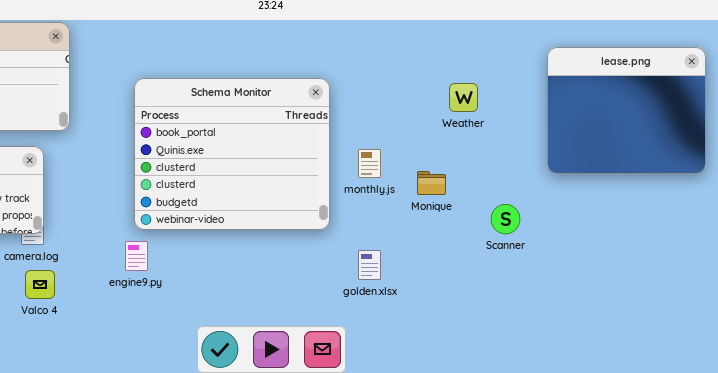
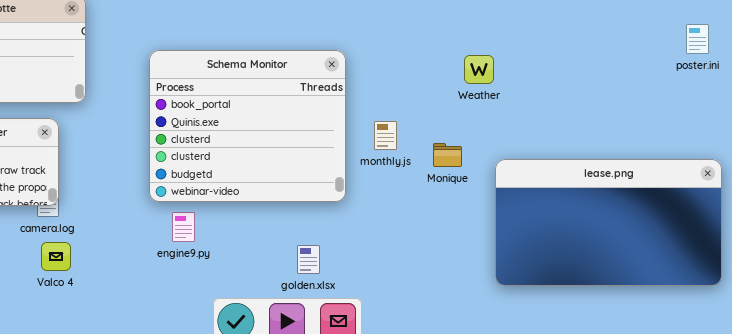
lease.png: [547,47,706,174] -> [495,159,722,286], moved, resized
engine9.py: [125,241,148,271] -> [172,212,195,242], moved
golden.xlsx: [358,250,381,280] -> [297,245,320,274], moved

